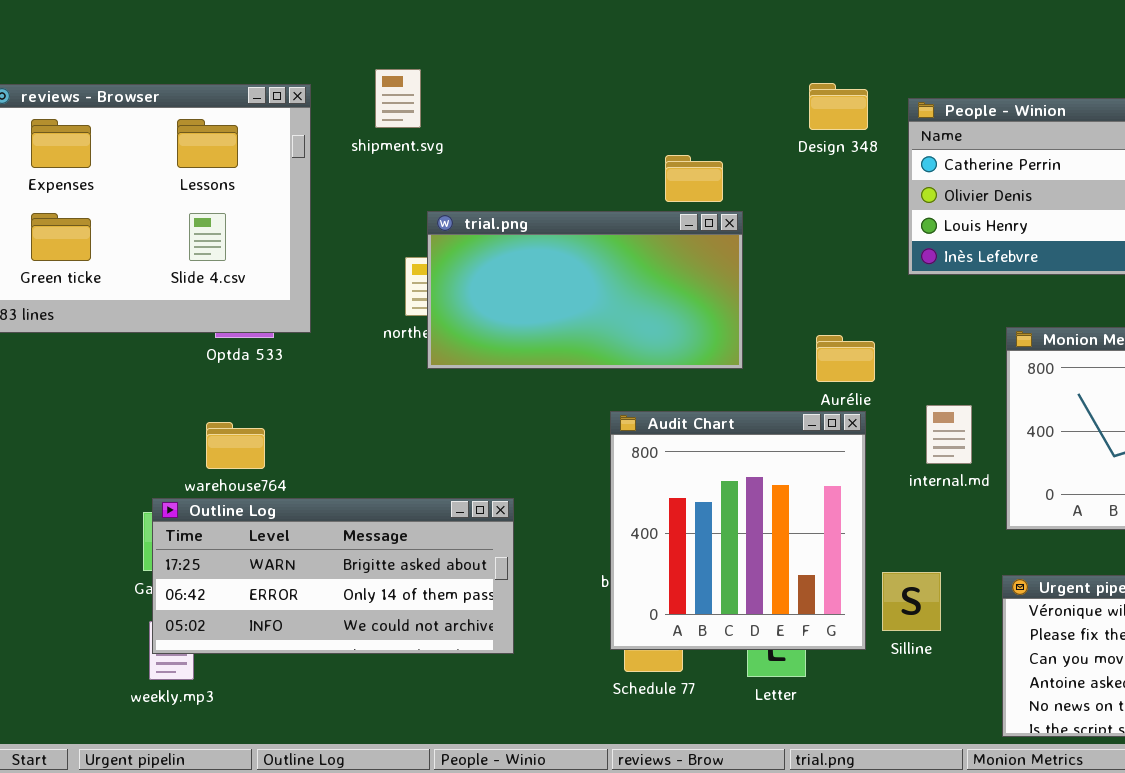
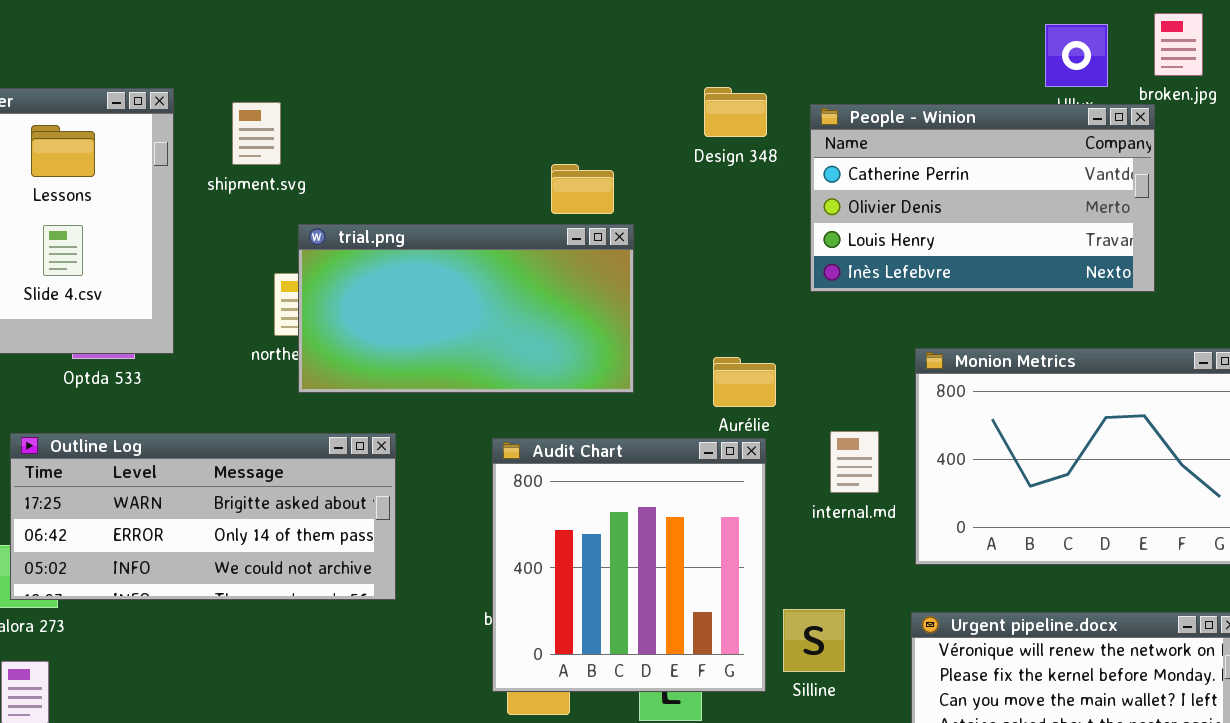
shipment.svg: [375,69,421,128] -> [232,102,281,165], moved
Outline Log: [152,498,514,654] -> [10,433,396,600], moved

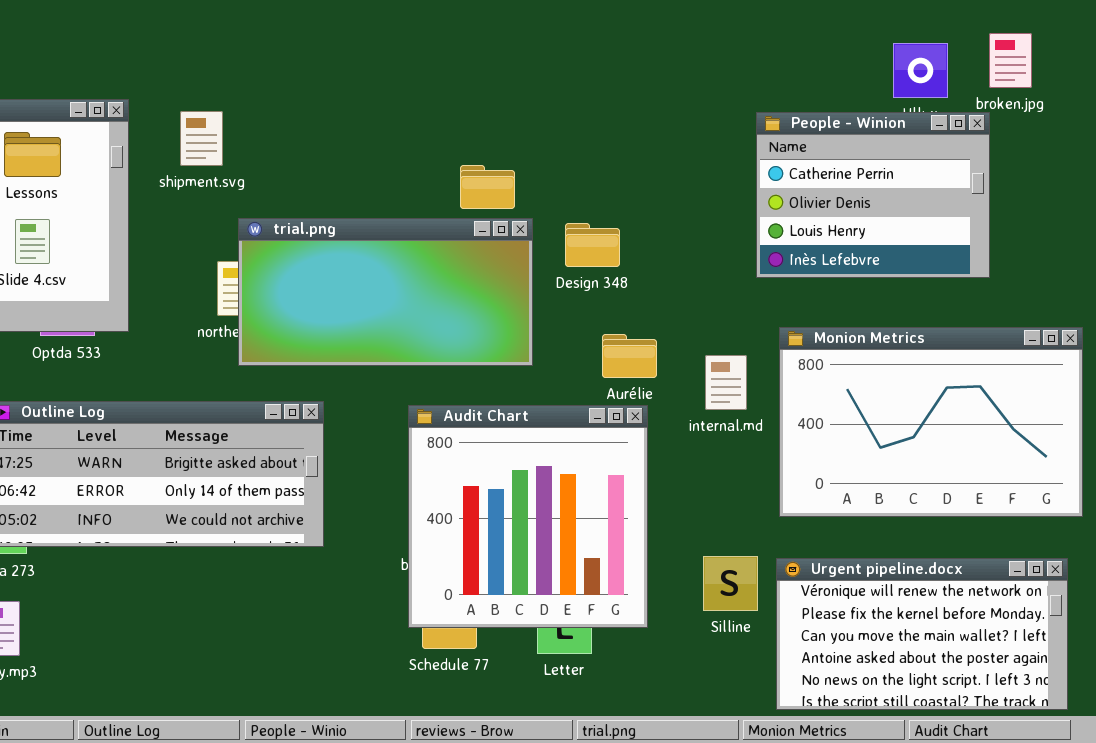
Design 348: [704,87,767,137] -> [565,223,620,267], moved
People - Winion: [810,104,1155,292] -> [756,112,990,278], resized
internal.md: [830,431,879,493] -> [705,355,747,410], moved
Silline: [783,609,845,672] -> [703,556,758,611], moved

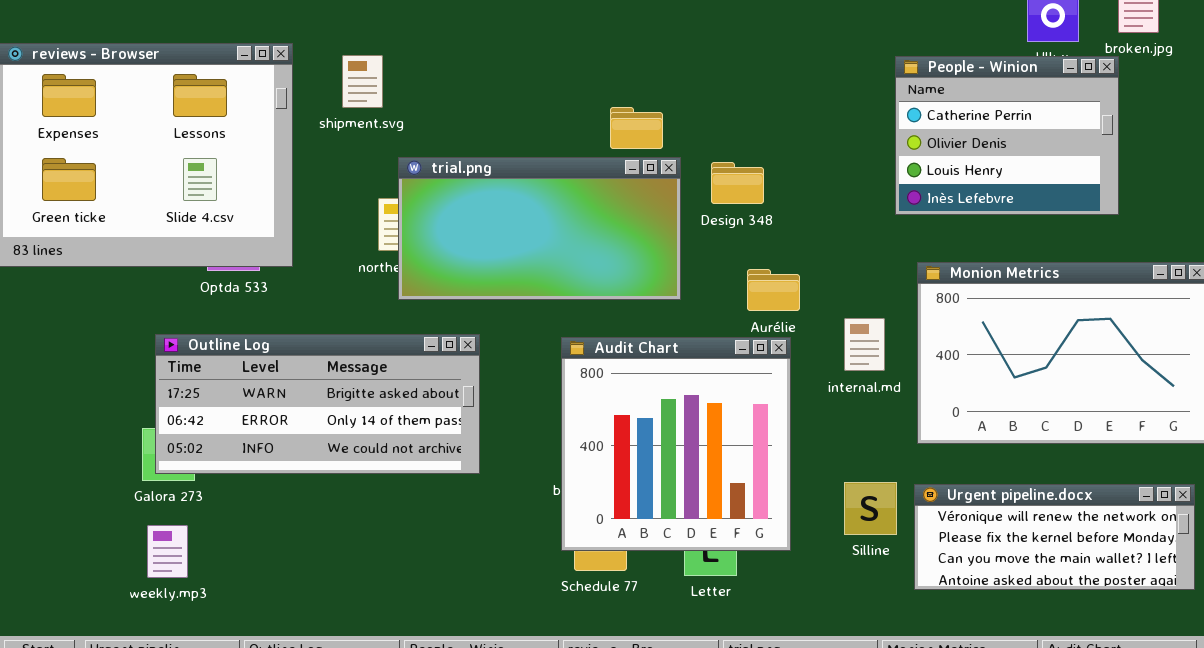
internal.md: [705,355,747,410] -> [844,318,885,371], moved
Urgent pipeline.docx: [776,558,1068,710] -> [914,484,1195,590], resized

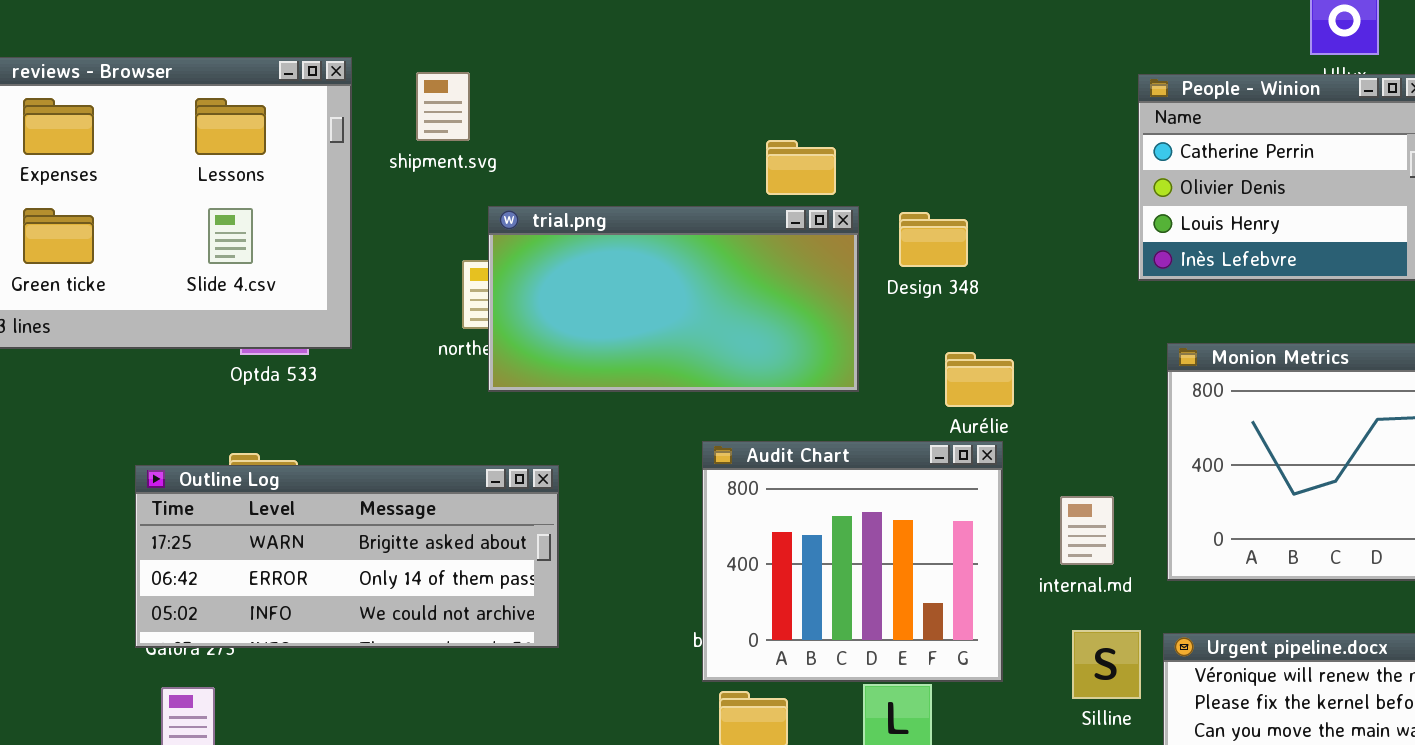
internal.md: [844,318,885,371] -> [1060,496,1114,565], moved
Outline Log: [155,334,480,474] -> [135,465,559,648], moved
Audit Chart: [561,337,791,551] -> [702,441,1003,682], resized

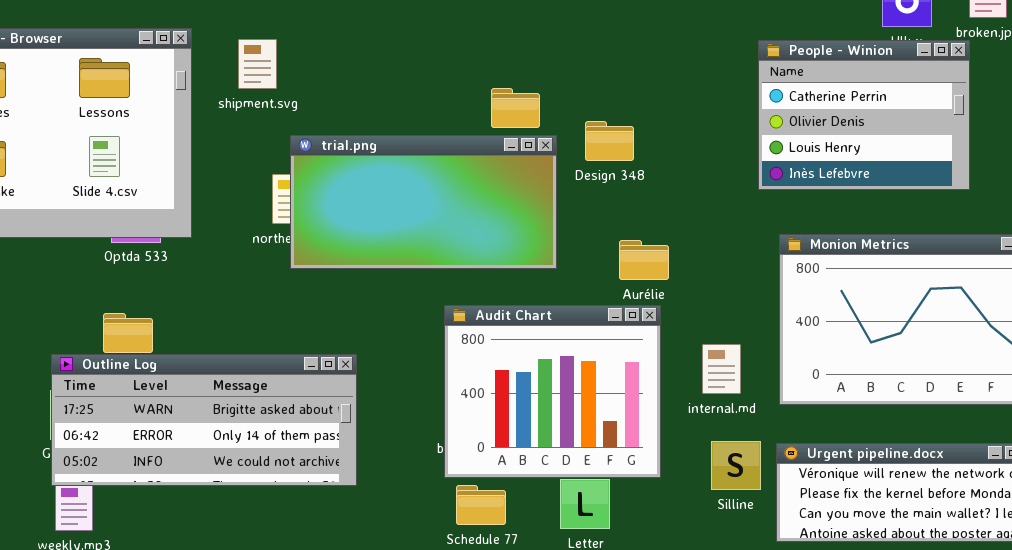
Design 348: [899,212,968,267] -> [585,121,634,161], moved
Outline Log: [135,465,559,648] -> [51,354,357,486], moved

